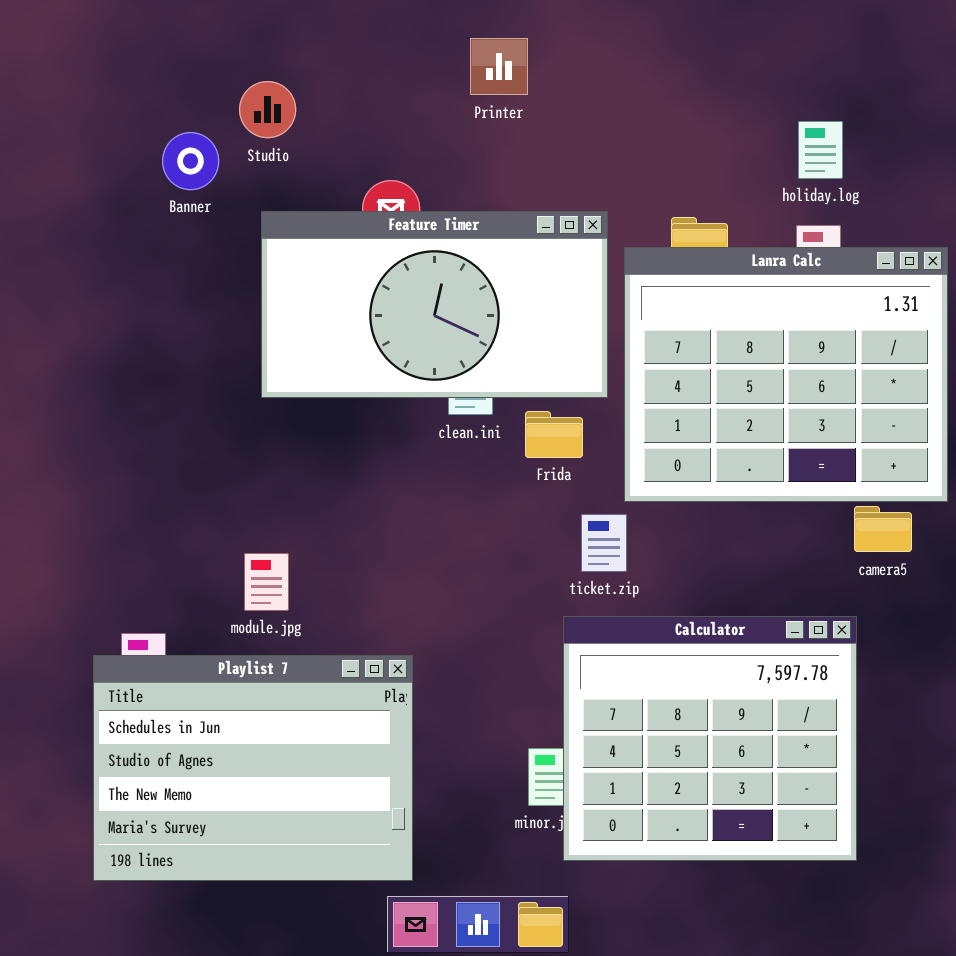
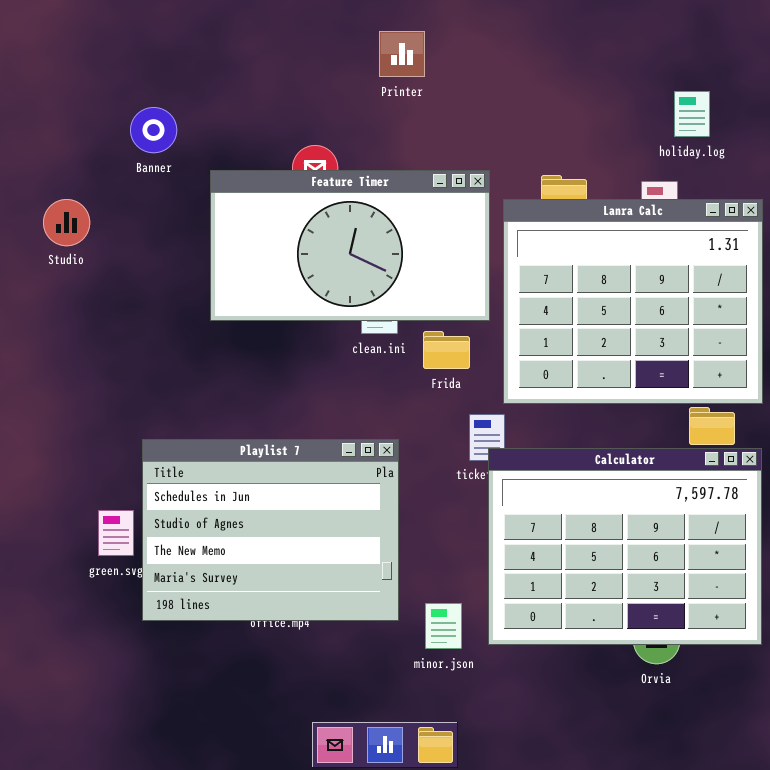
Studio: [239,81,296,138] -> [43,199,90,246], moved
holiday.log: [798,121,843,179] -> [674,91,710,137], moved
Calculator: [563,616,857,861] -> [488,448,762,645], moved, resized
Playlist 7: [93,655,413,881] -> [142,439,399,621], moved

